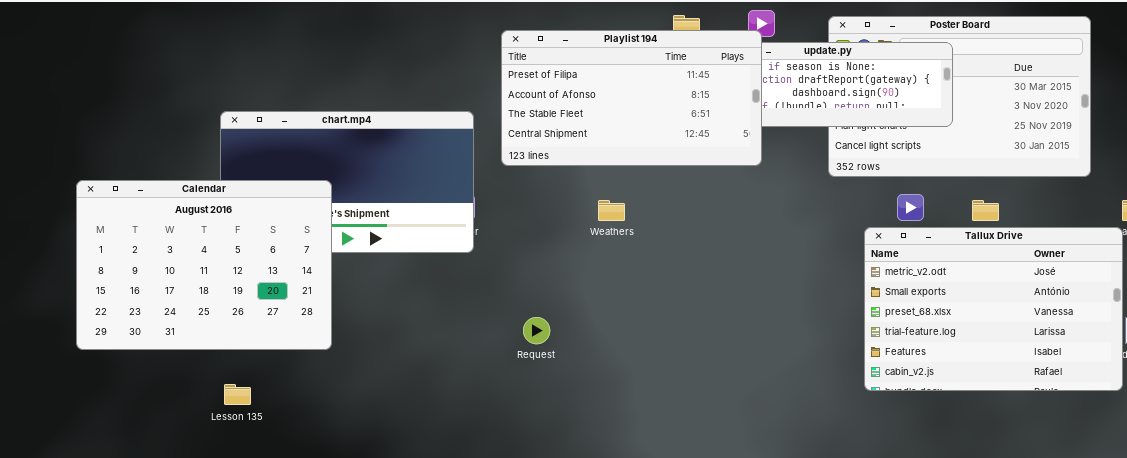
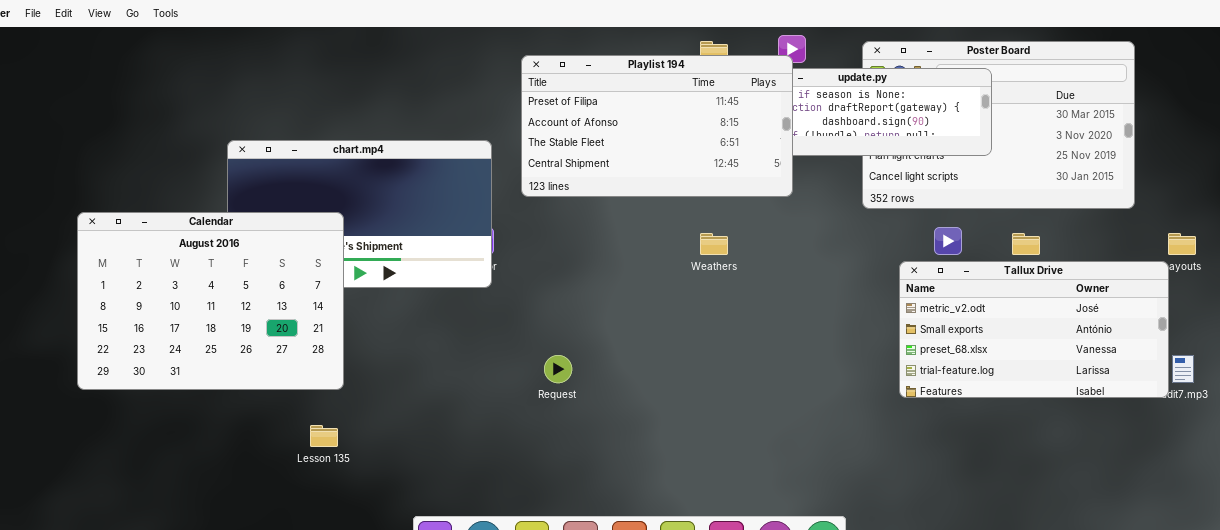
Weathers: [598,200,625,221] -> [700,233,728,255], moved
Tallux Drive: [864,227,1123,391] -> [899,261,1169,398], resized
Lesson 135: [224,384,251,405] -> [310,425,338,447], moved

